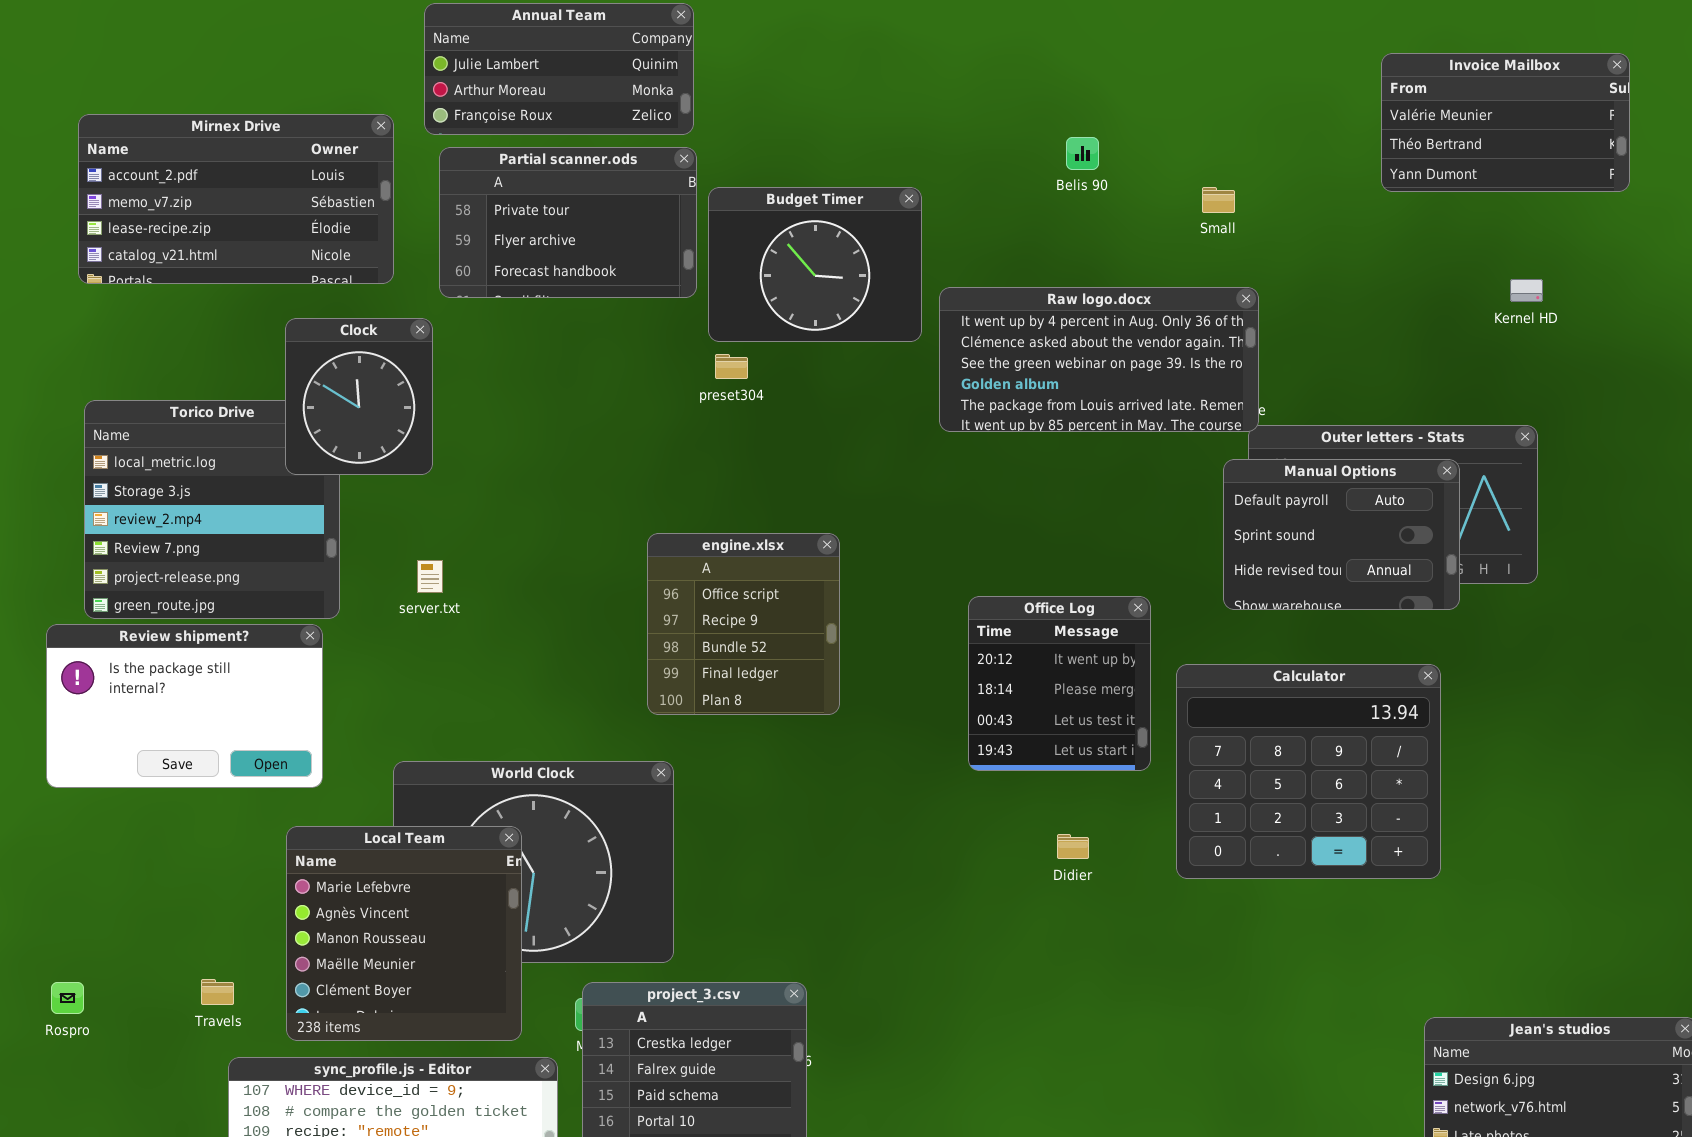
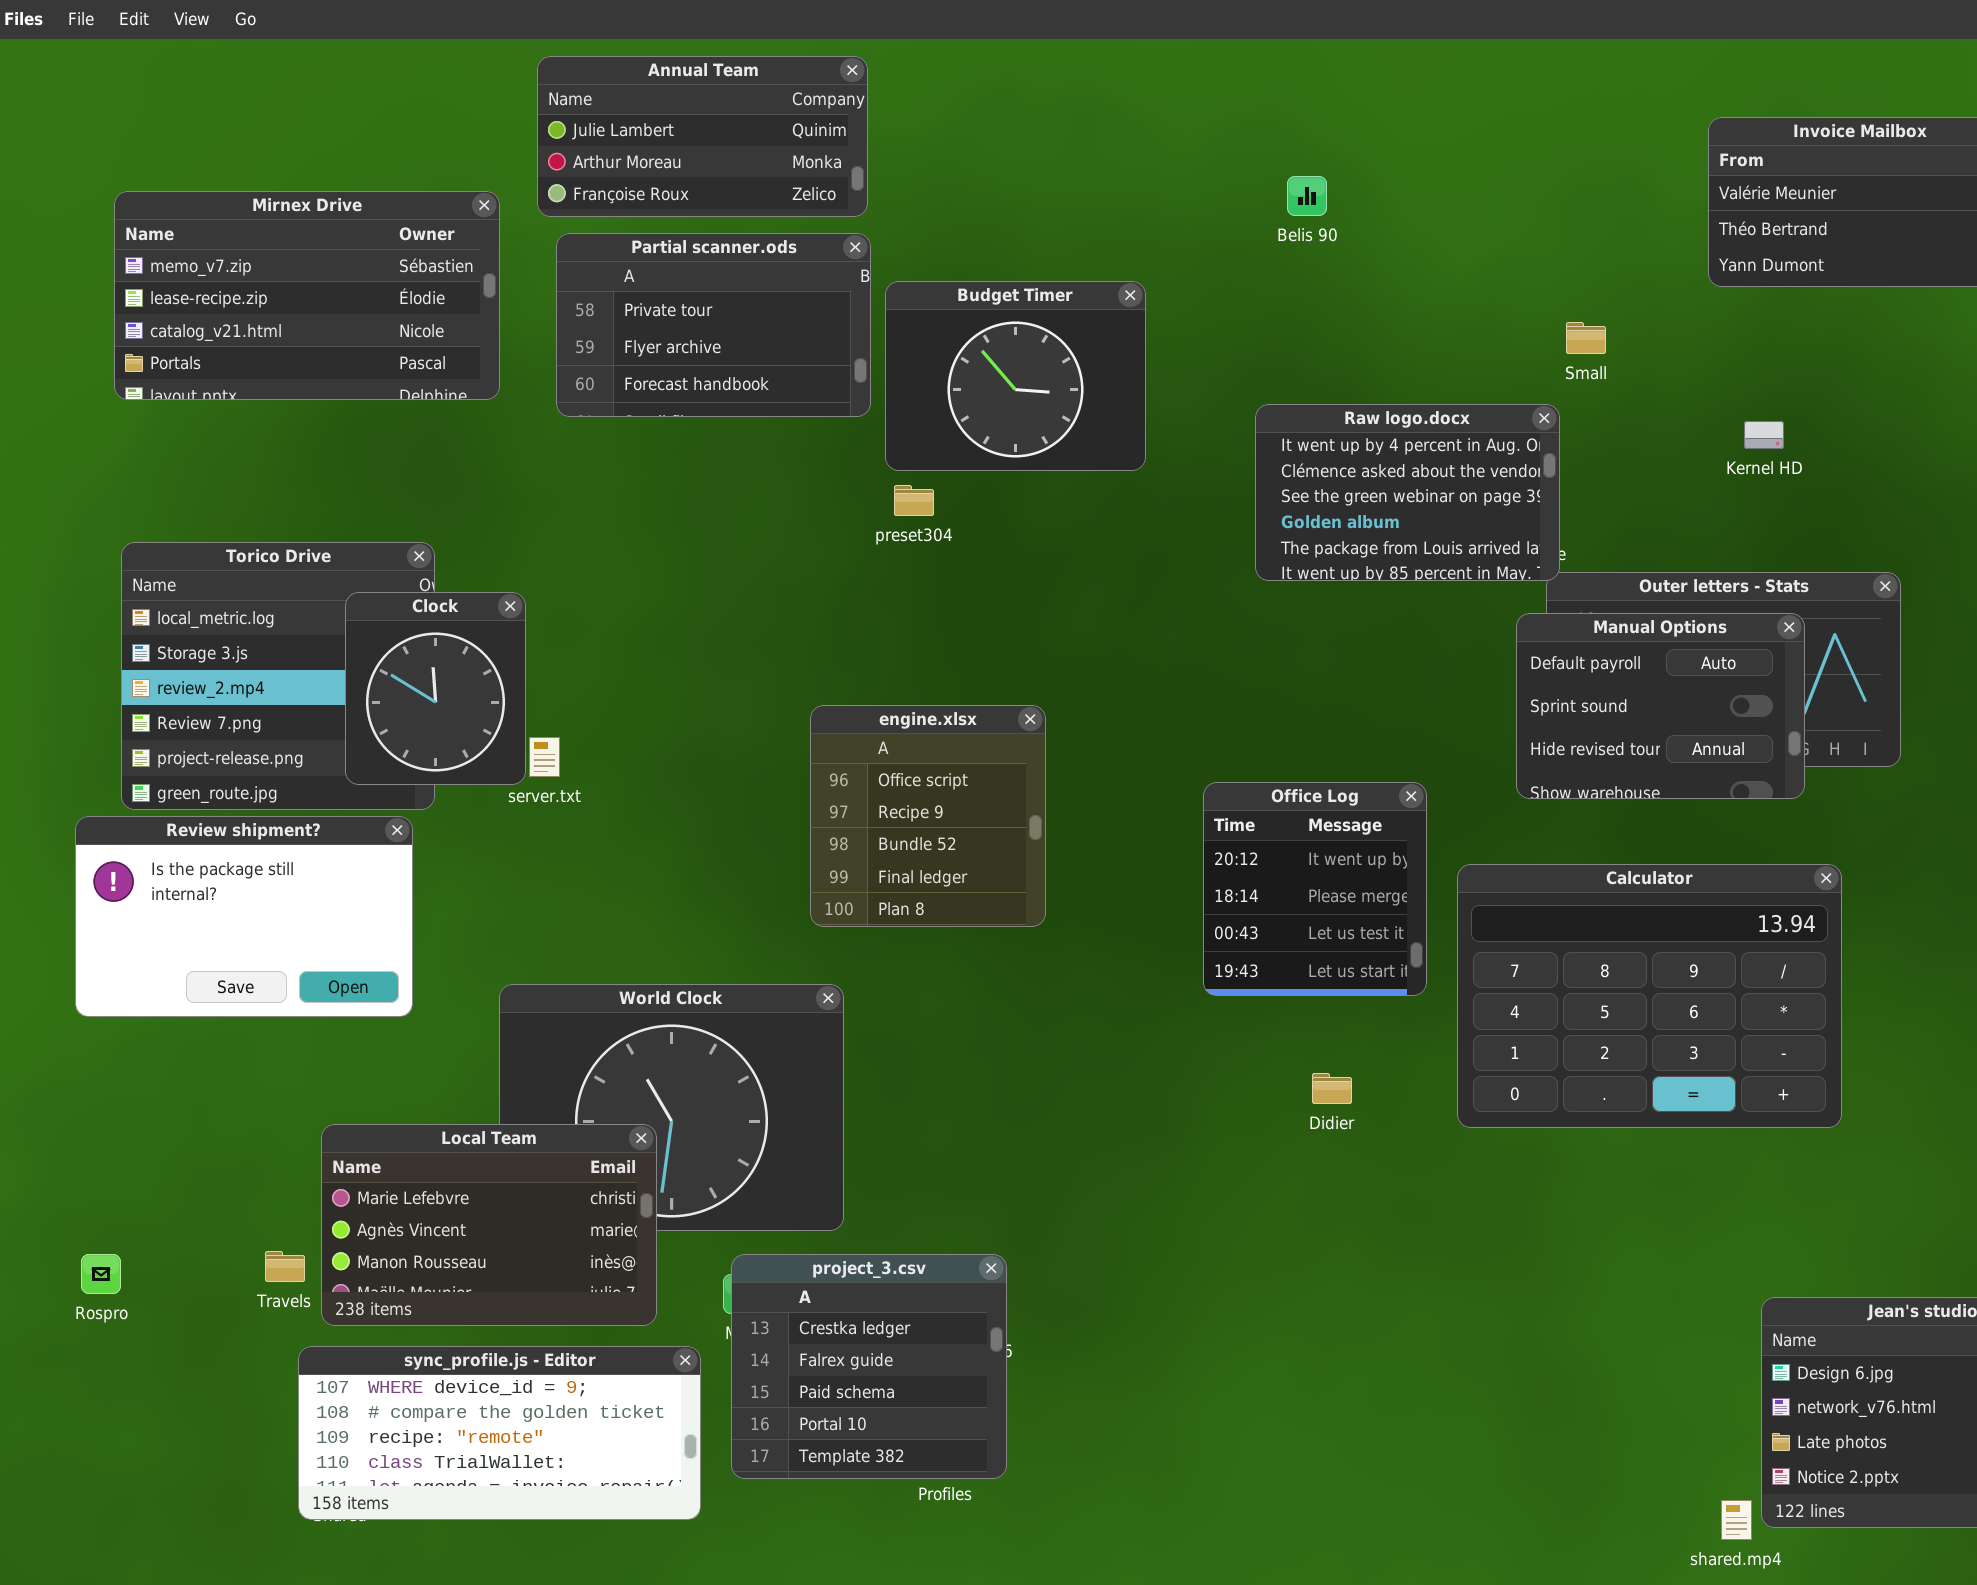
Mirnex Drive: [78,114,394,284] -> [114,191,500,400], scrolled down 1 row
Belis 90: [1066,137,1099,170] -> [1287,176,1327,216], moved
Small: [1202,187,1235,213] -> [1566,322,1606,354], moved
Kernel HD: [1510,279,1543,302] -> [1744,421,1784,449], moved
Raw logo.docx: [939,287,1259,432] -> [1255,404,1560,581], resized
Clock: [285,318,433,475] -> [345,592,526,785], moved
Calculator: [1176,664,1441,879] -> [1457,864,1842,1128], resized
Local Team: [286,826,522,1041] -> [321,1124,657,1326], resized

